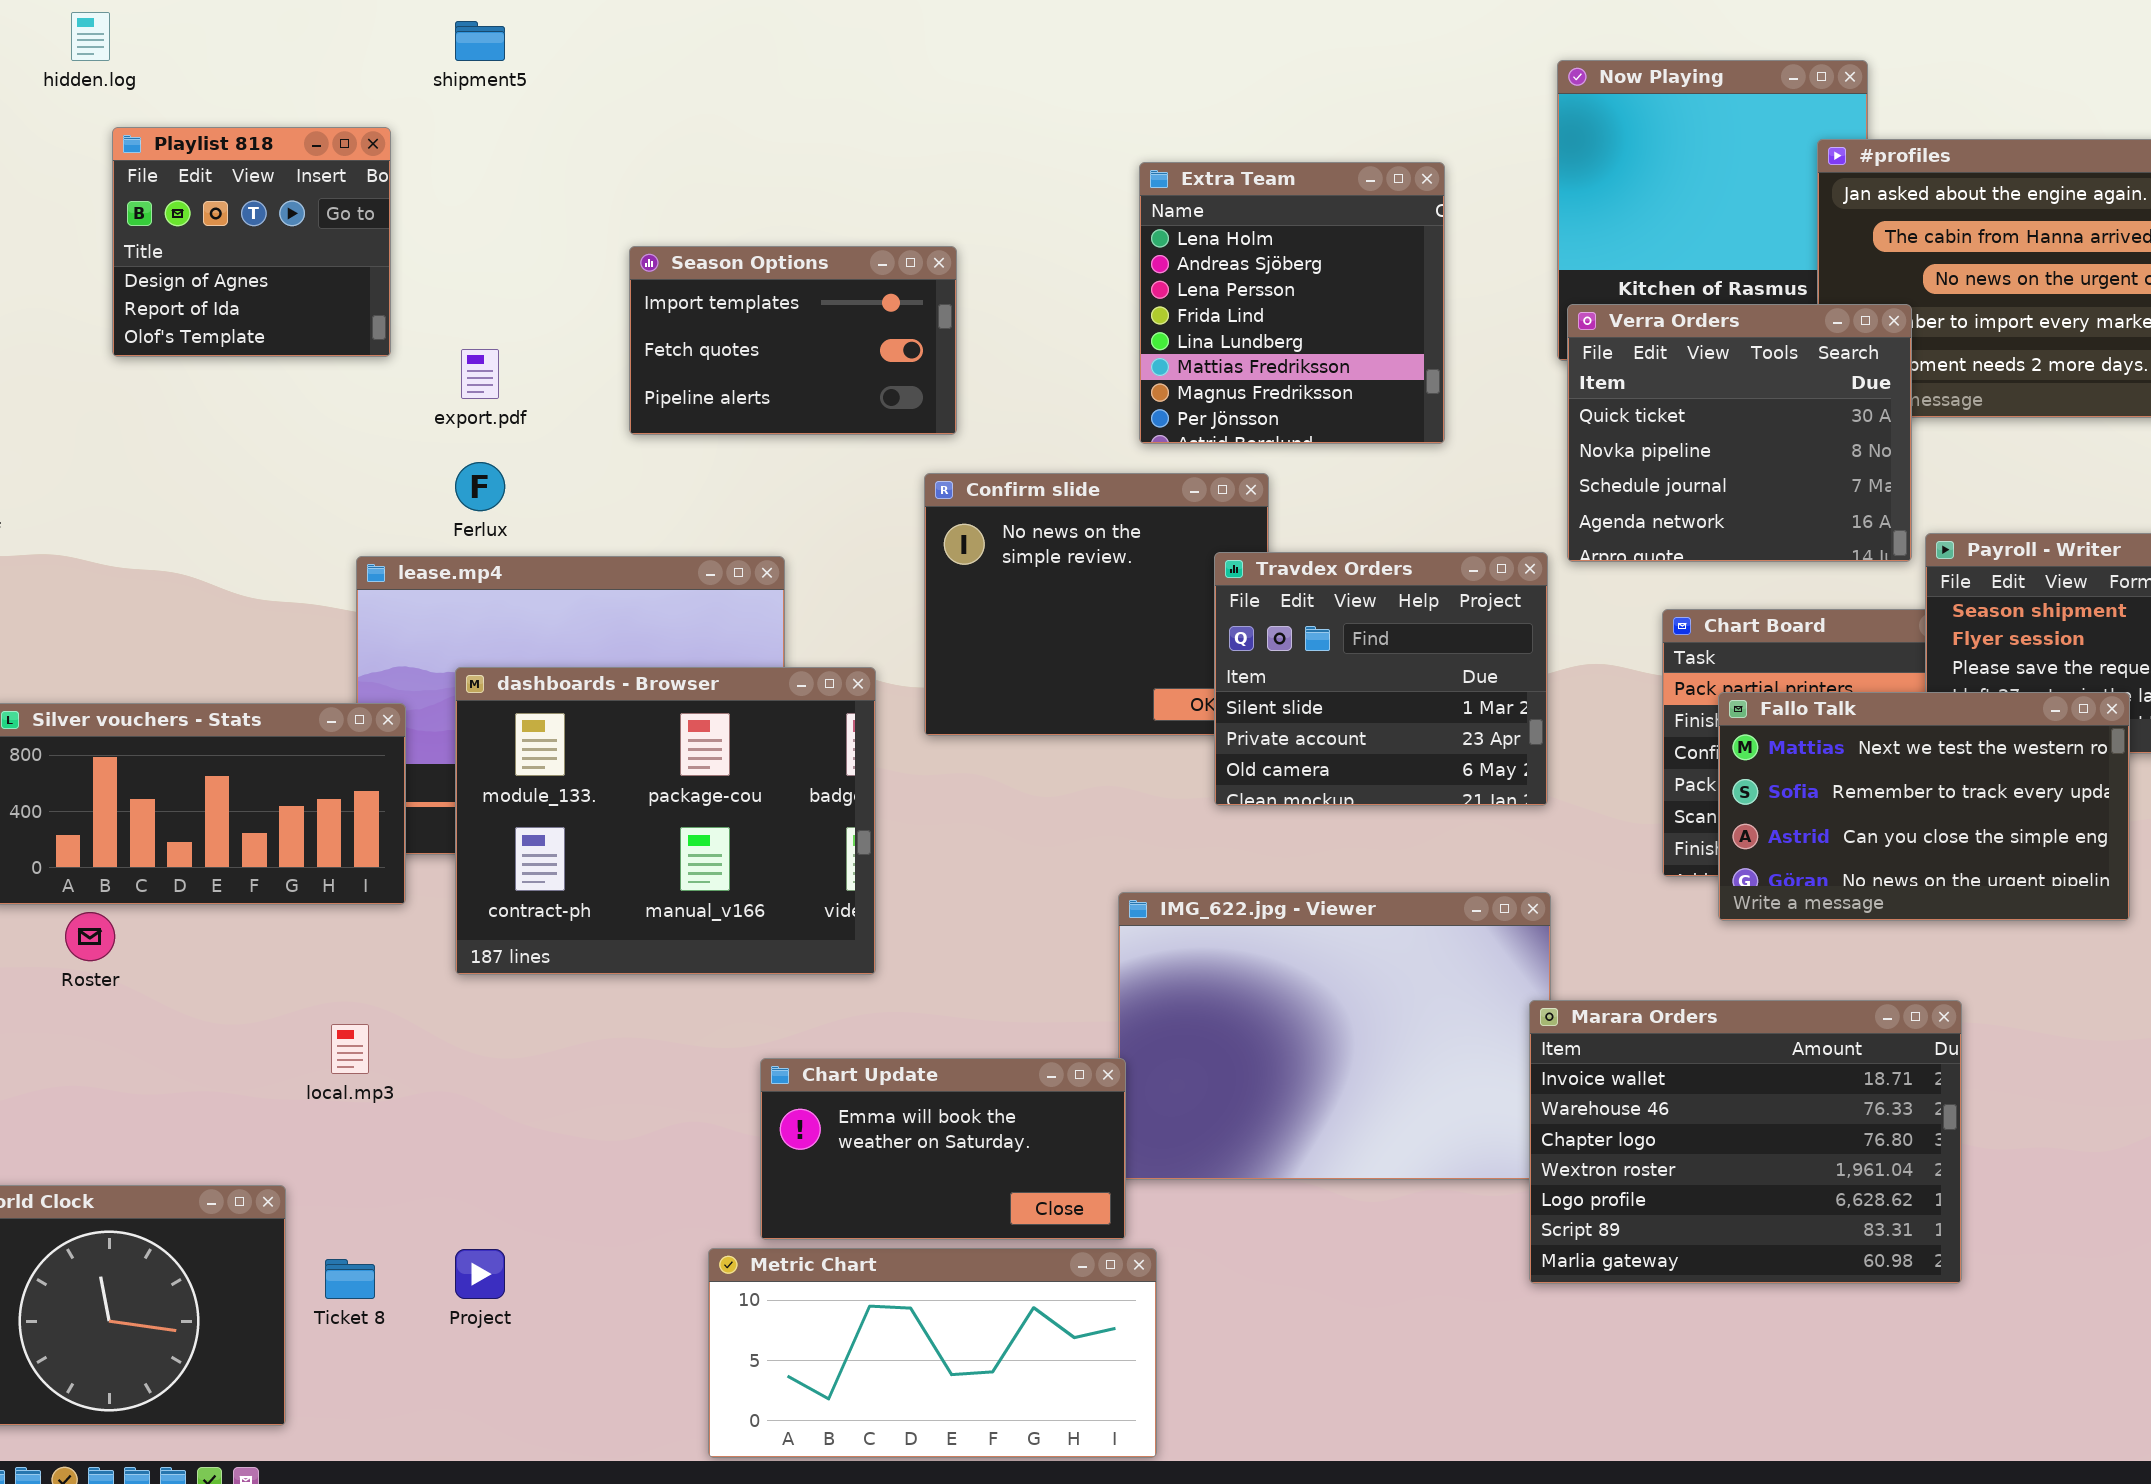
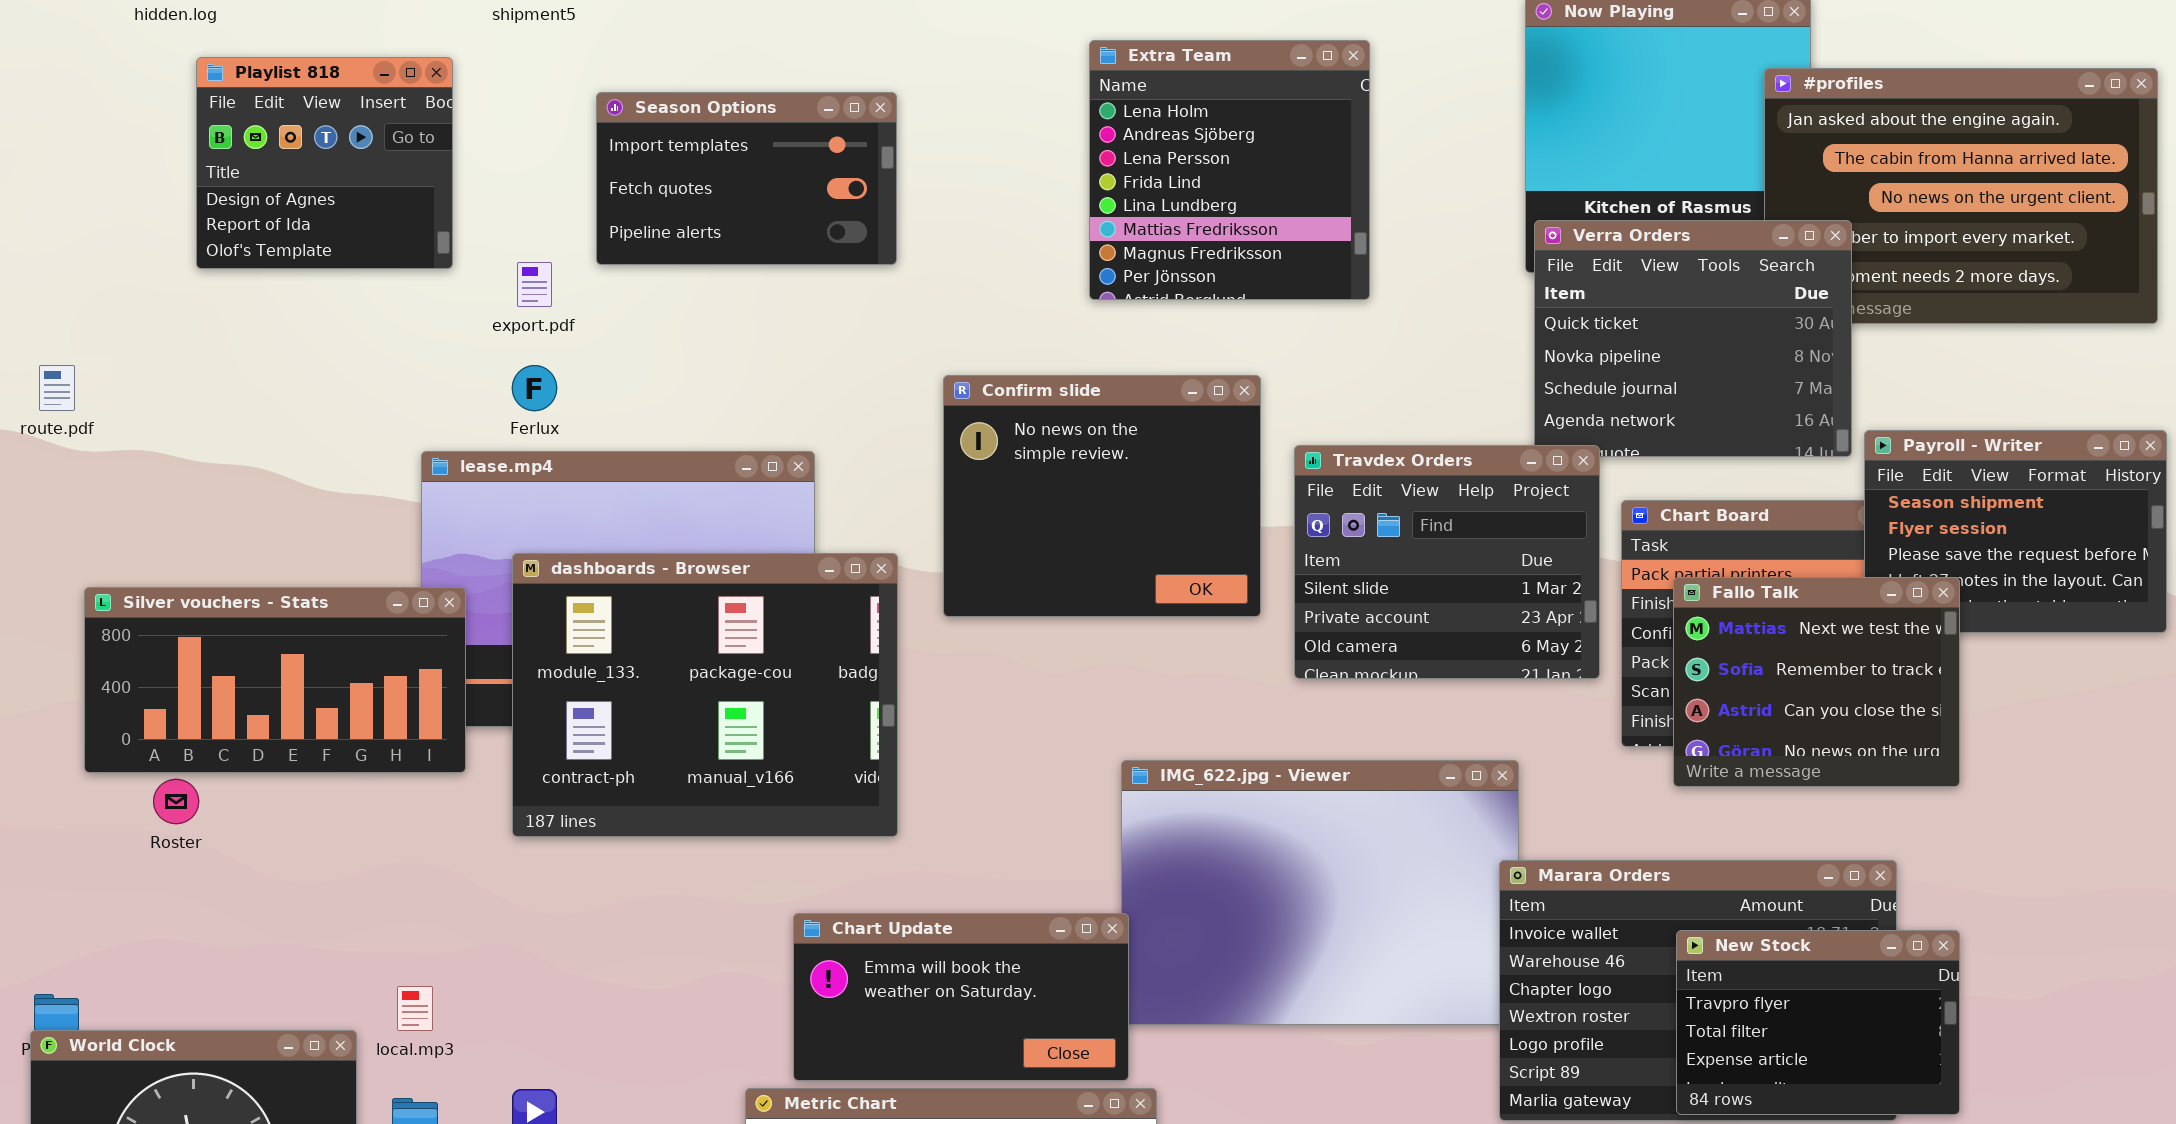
Extra Team: [1139,162,1445,444] -> [1089,40,1370,300], moved
Season Options: [629,246,957,435] -> [596,92,897,265], moved
Travdex Orders: [1214,552,1548,806] -> [1294,445,1600,679], moved
Fallo Talk: [1718,692,2130,921] -> [1673,577,1960,787], resized
local.mp3: [331,1024,369,1074] -> [397,986,433,1031], moved
New Stock: none -> [1676,930,1960,1115], opened

